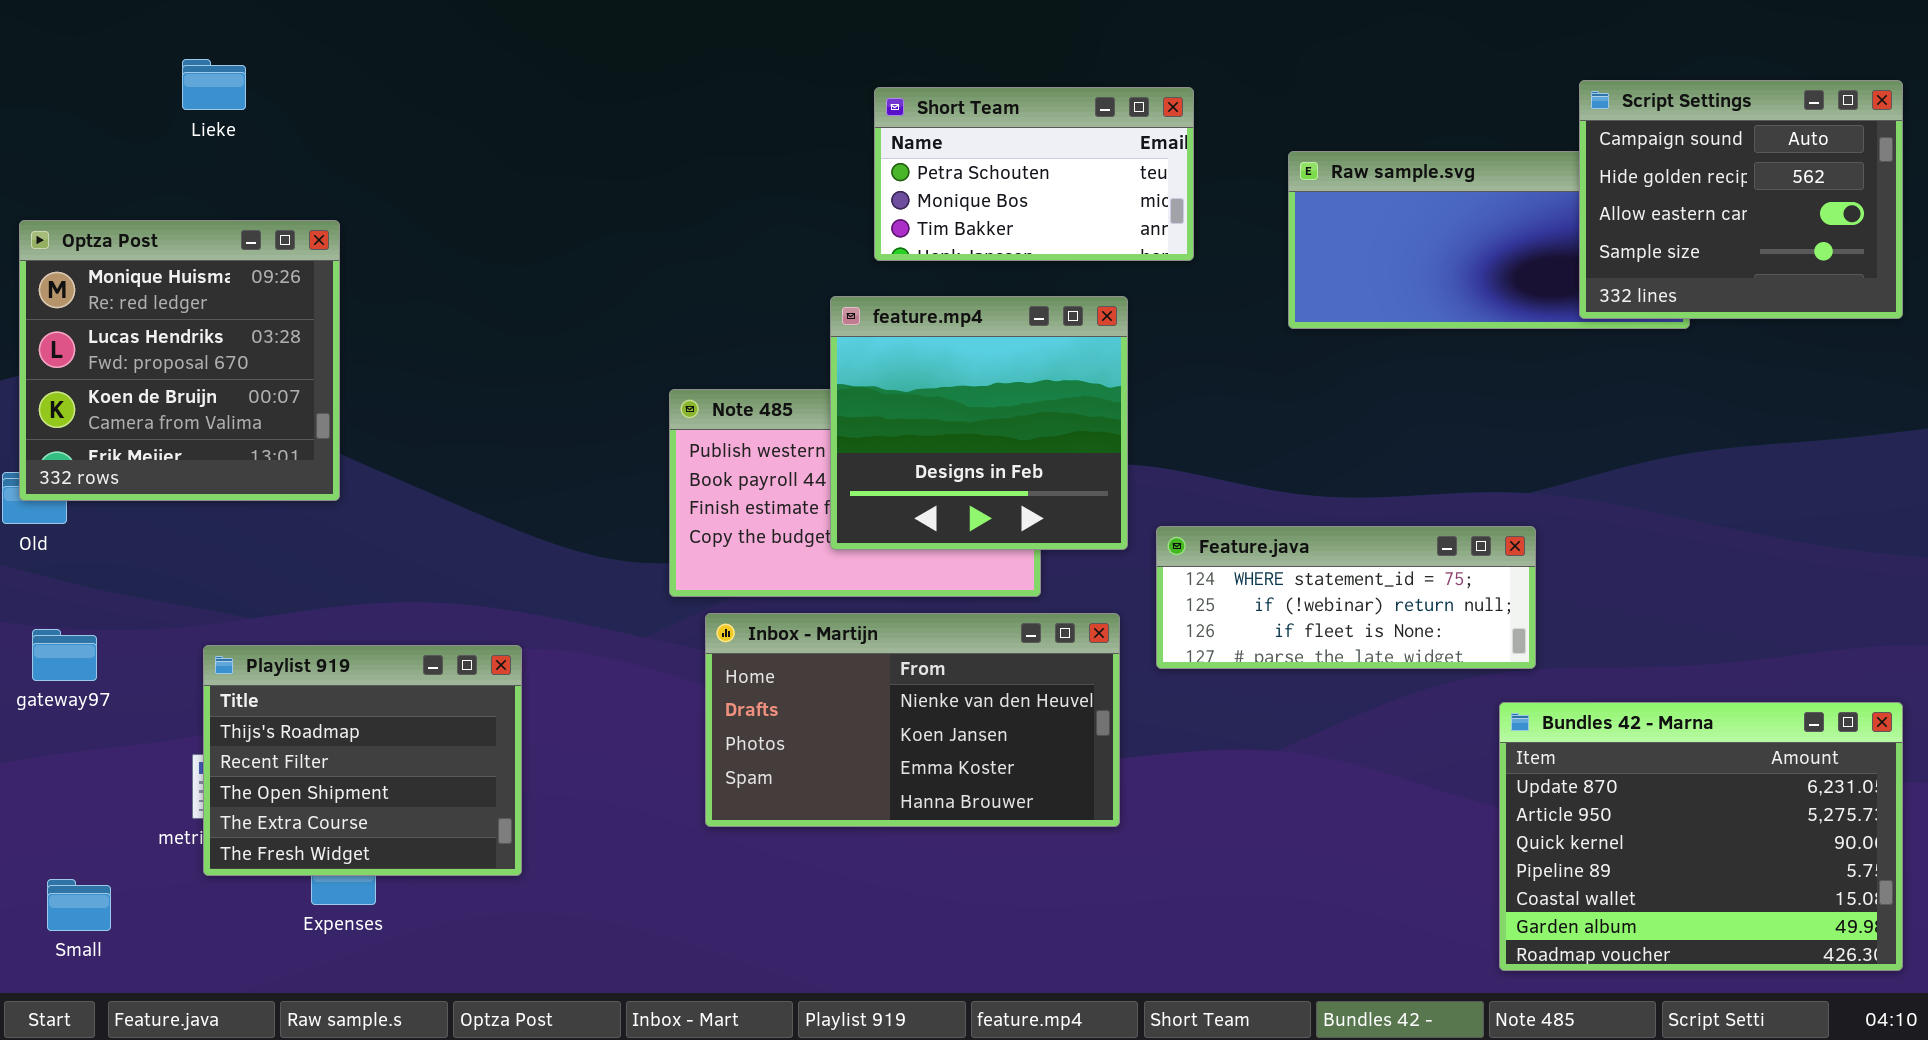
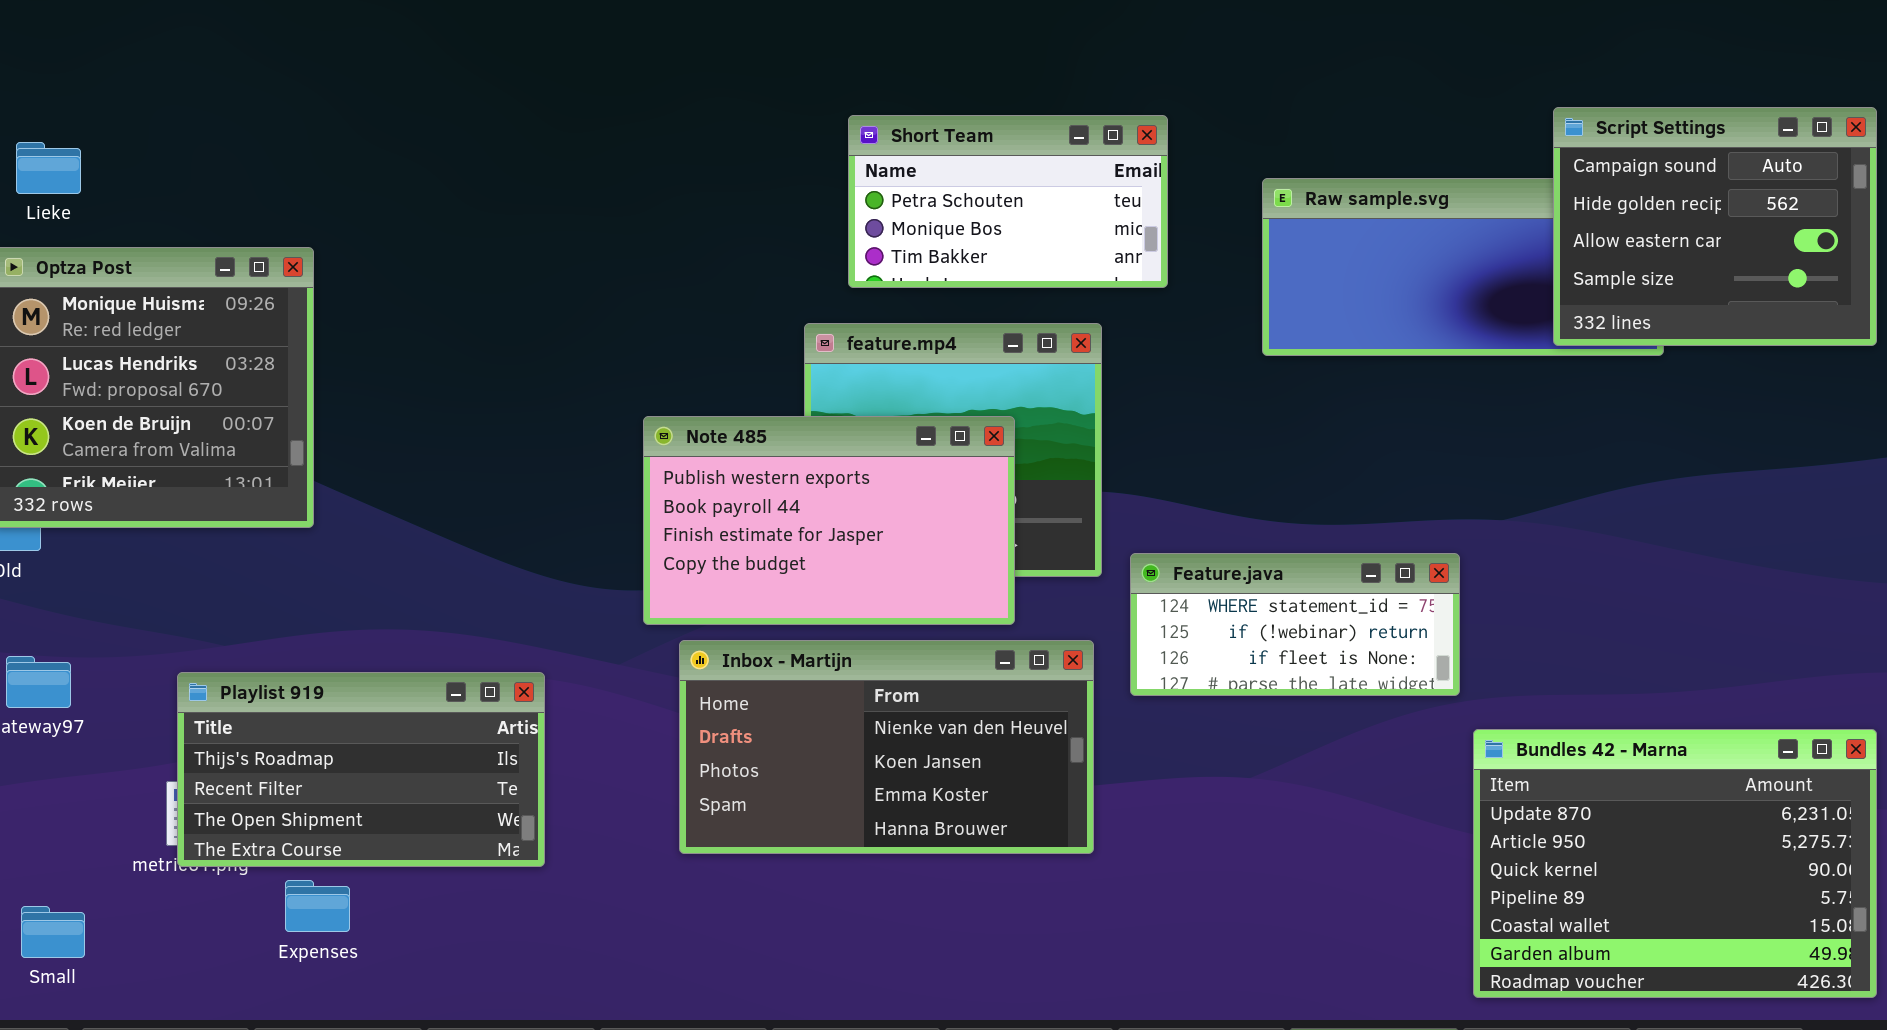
Lieke: [182,59,246,110] -> [16,142,81,194], moved
Note 485: [669,389,1041,597] -> [643,416,1015,625], raised
Feature.java: [1156,526,1536,669] -> [1130,553,1460,696], resized
Playlist 919: [203,645,522,876] -> [177,672,545,867], resized

